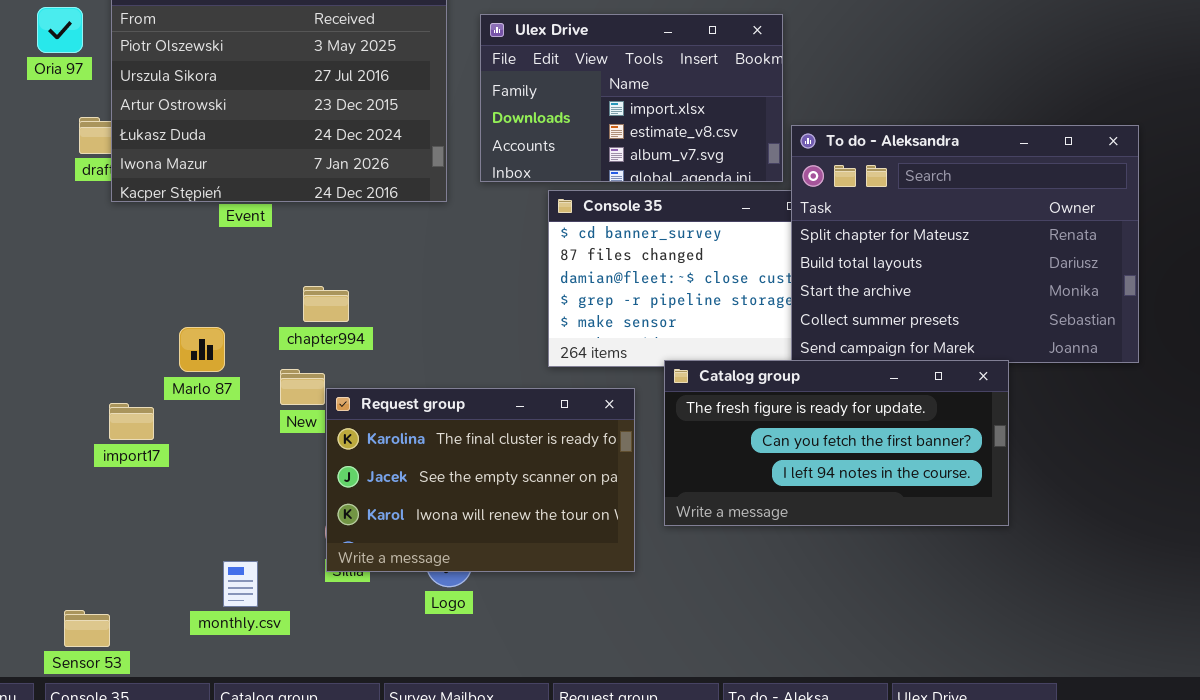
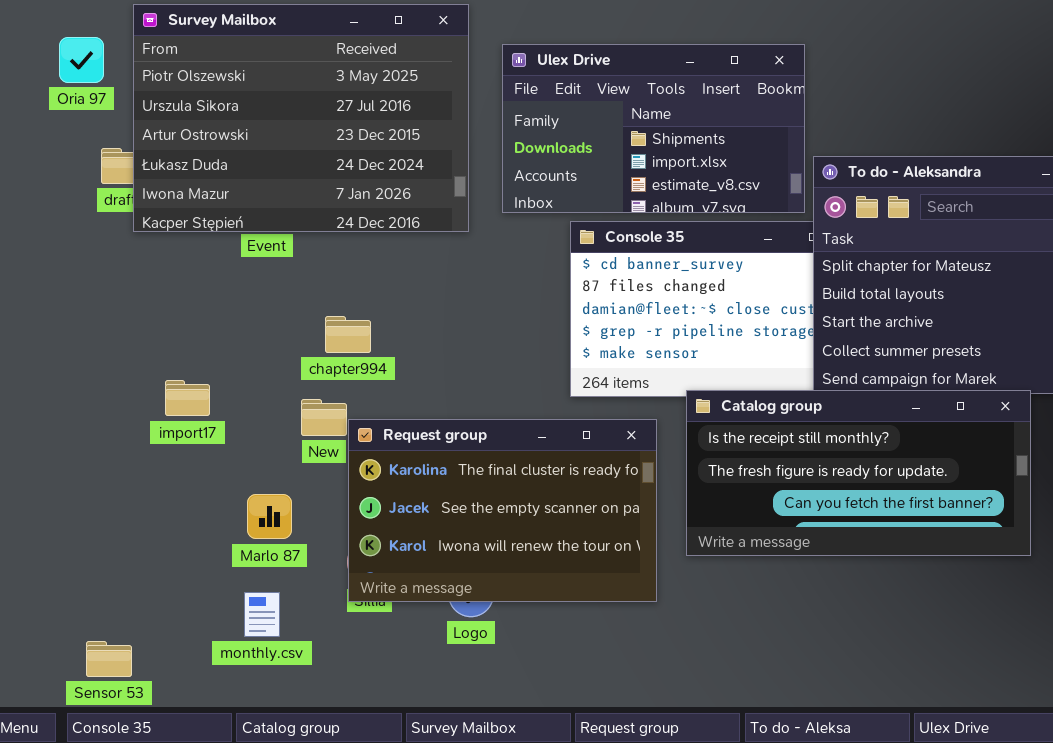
Ulex Drive: [480,14,783,182] -> [502,44,805,213], scrolled up 1 row
Marlo 87: [179,327,225,372] -> [247,494,292,539], moved
Catalog group: [664,360,1009,526] -> [686,390,1031,556], scrolled up 1 row
import17: [109,403,154,440] -> [165,380,210,416], moved

